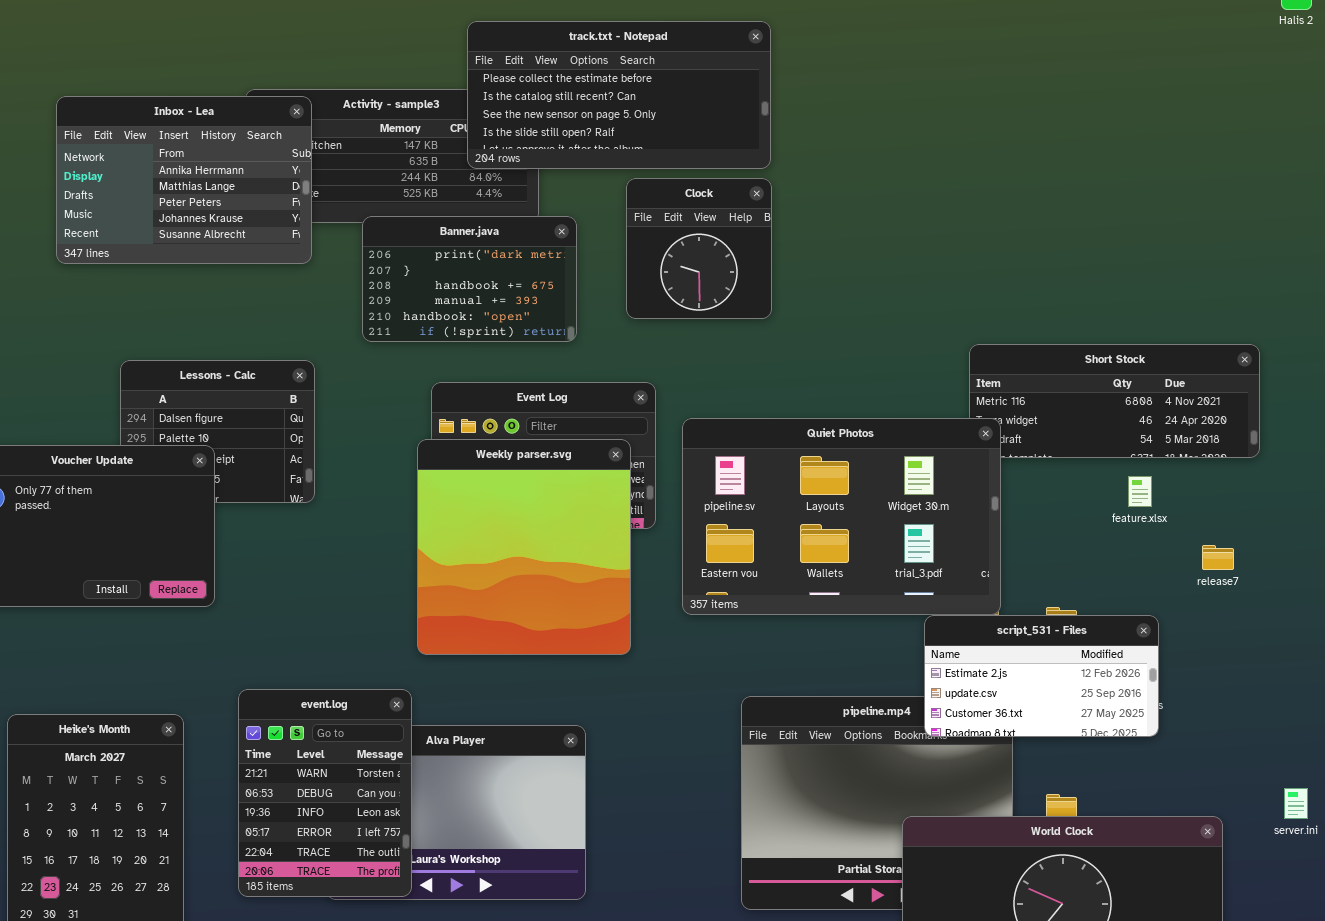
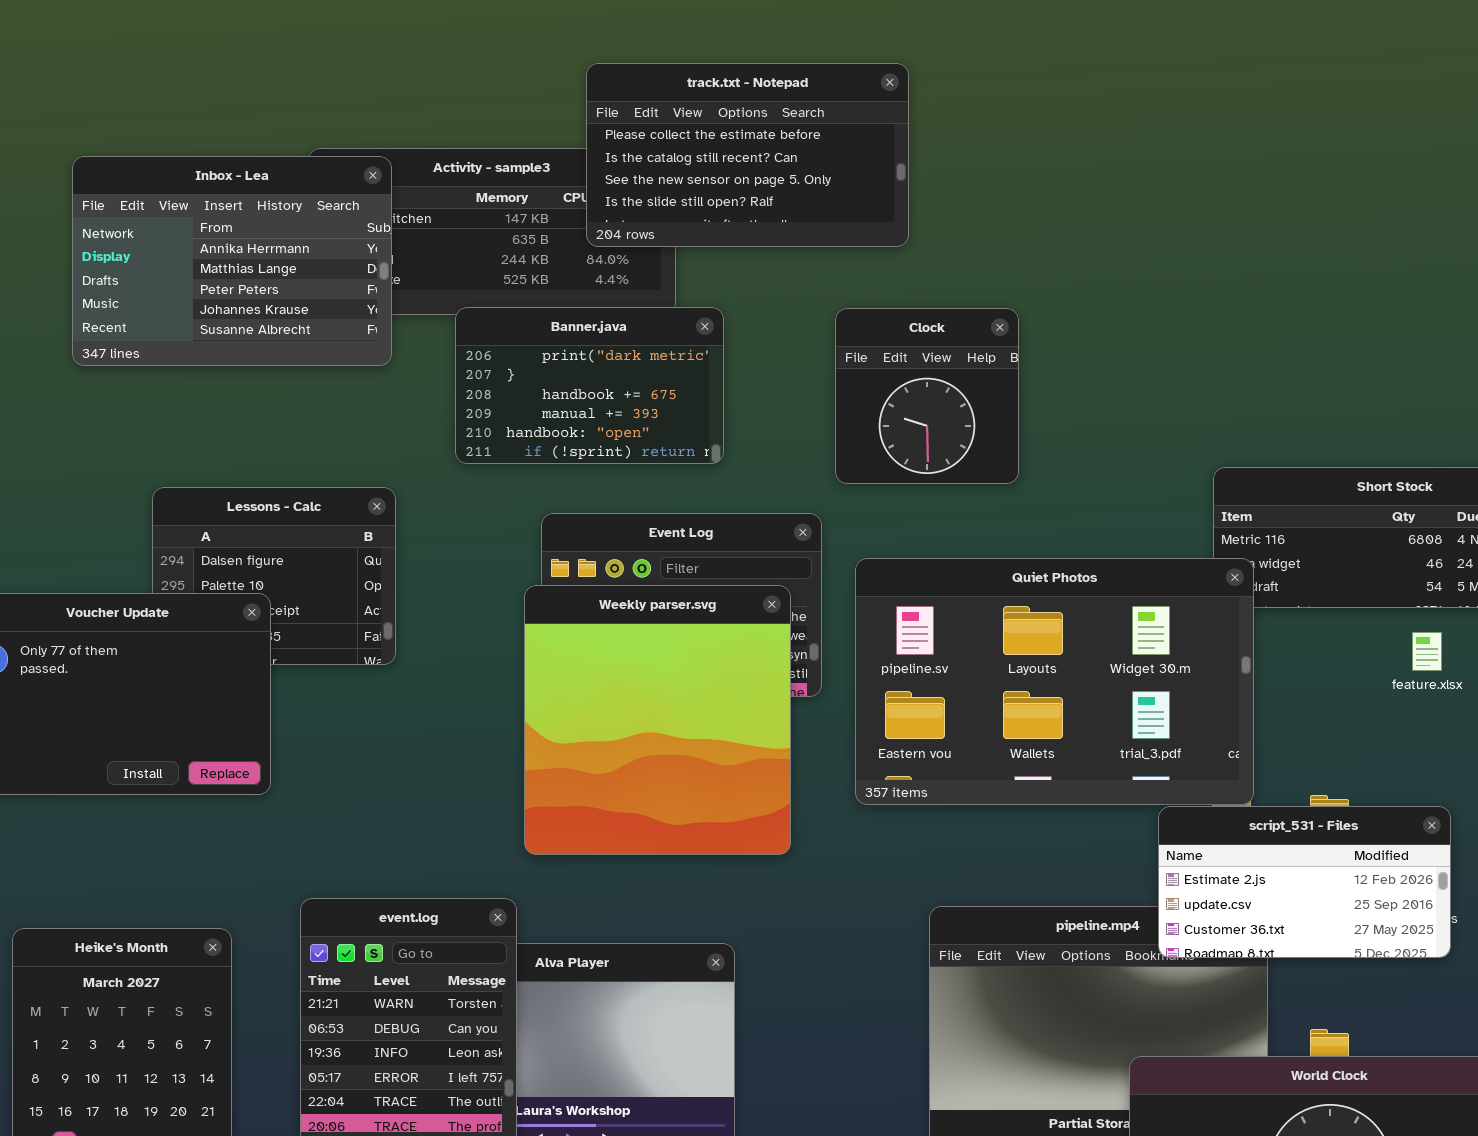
track.txt - Notepad: [467,21,771,169] -> [586,63,909,247], resized
Clock: [626,178,772,319] -> [835,308,1019,484], moved

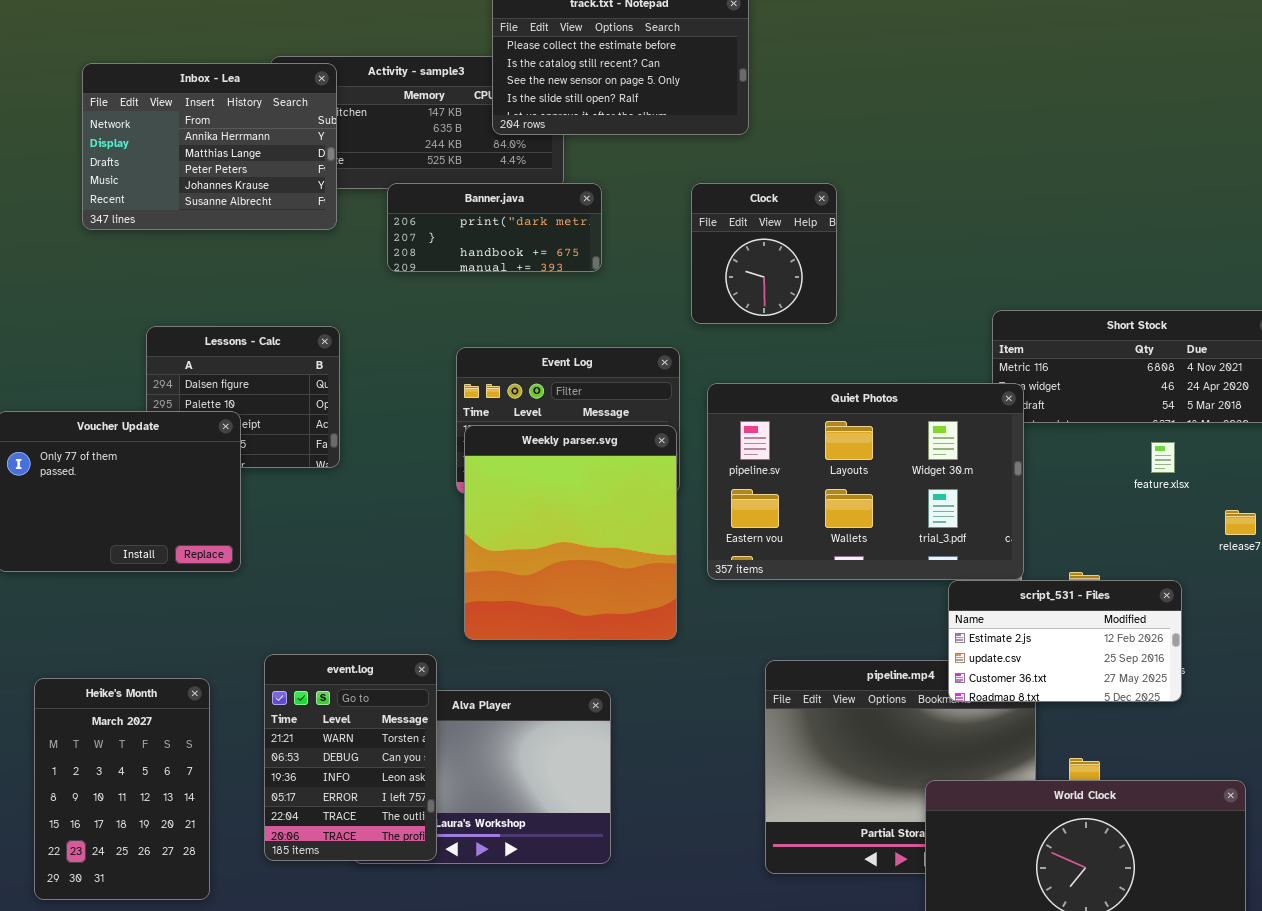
Banner.java: [455,307,724,464] -> [387,183,602,272], resized
Weekly parser.svg: [524,585,791,855] -> [464,425,677,640], moved

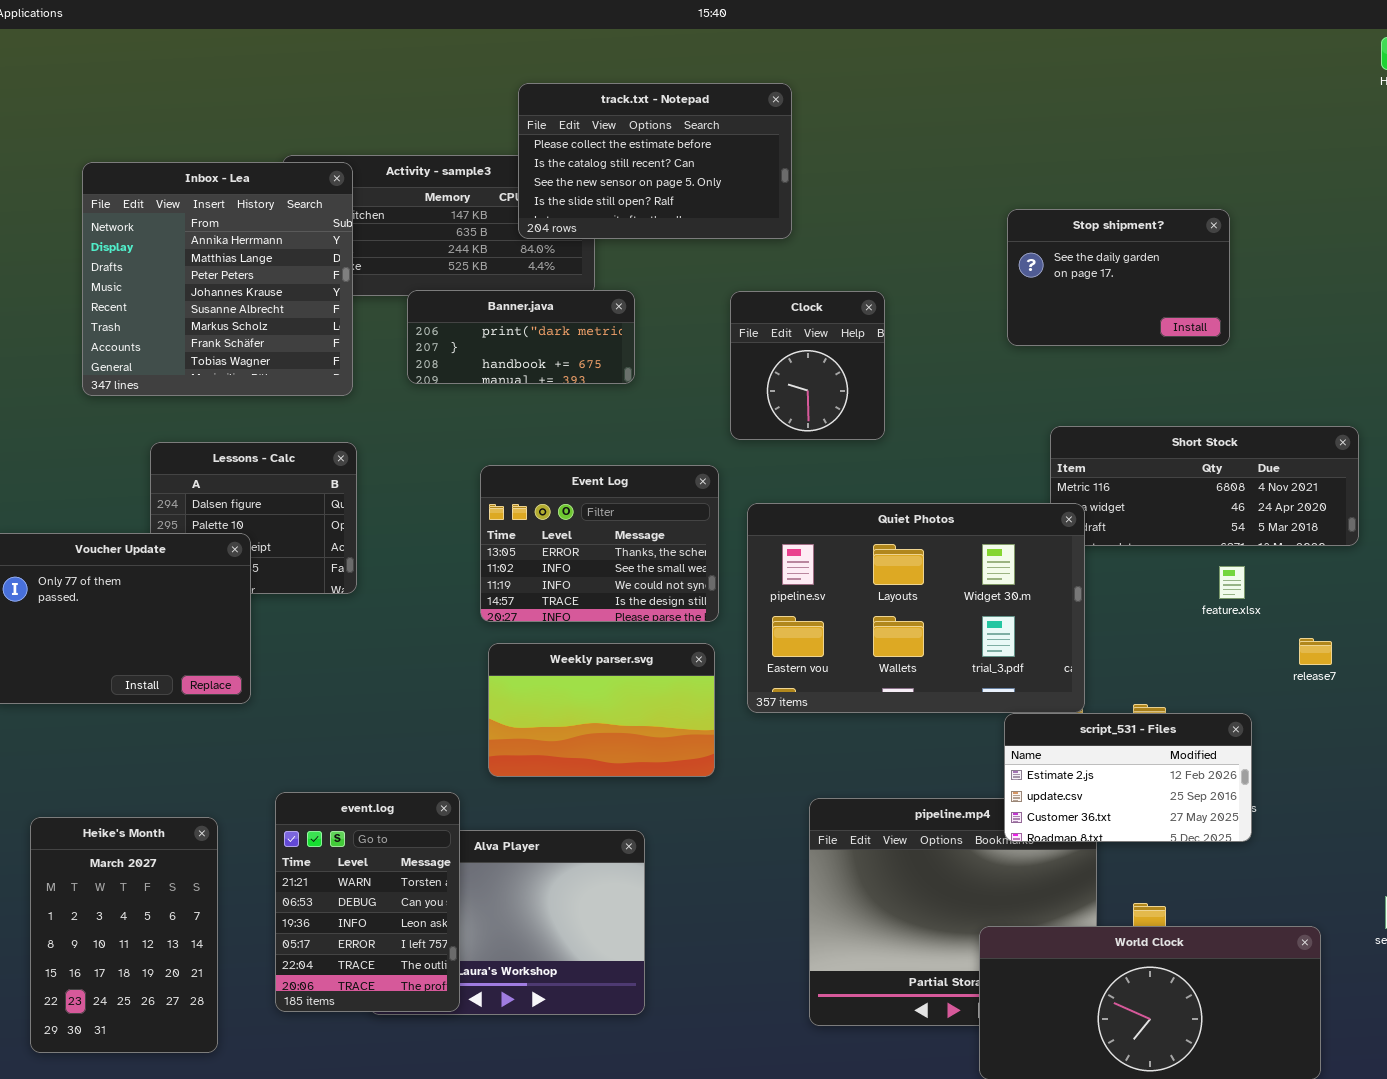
Inbox - Lea: [82,63,337,230] -> [82,162,353,396], resized
Stop shipment?: none -> [1007,209,1230,346], opened
Weekly parser.svg: [464,425,677,640] -> [488,643,715,777], resized

